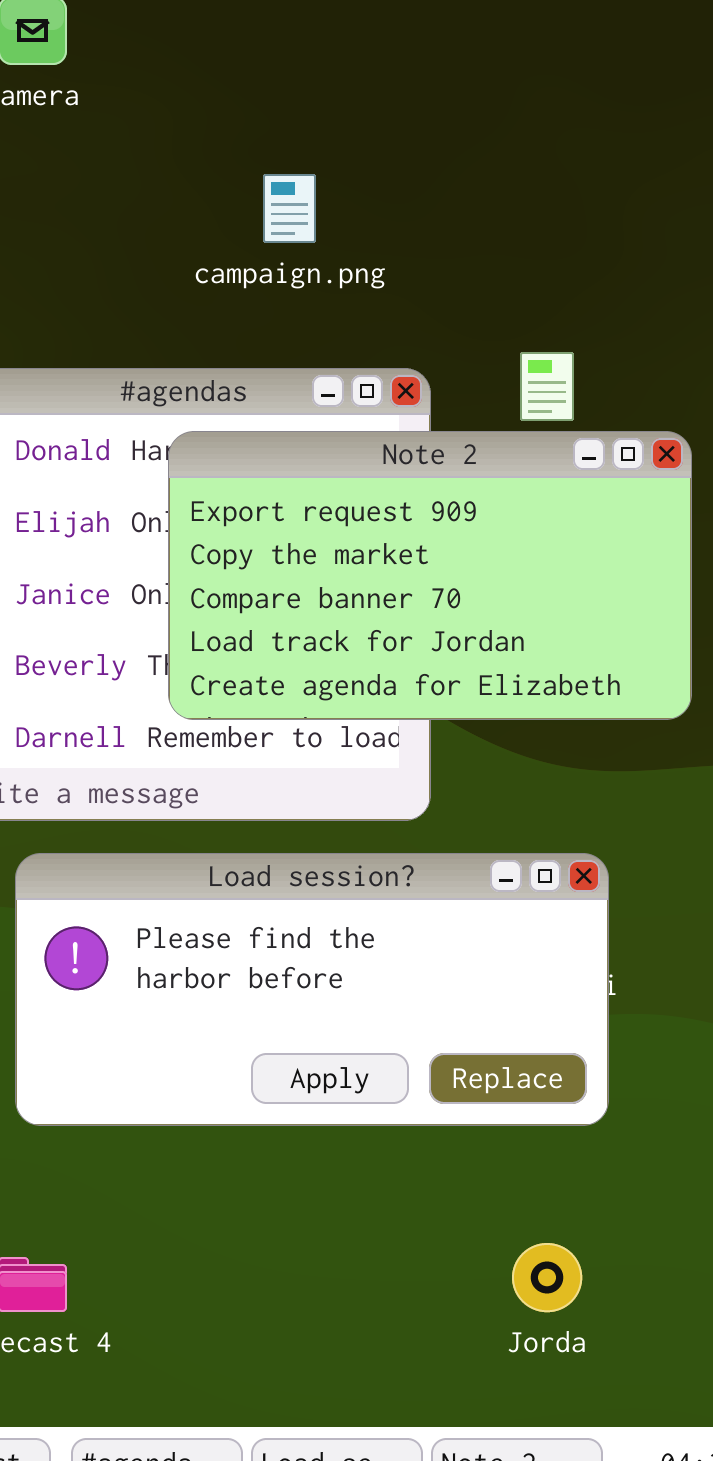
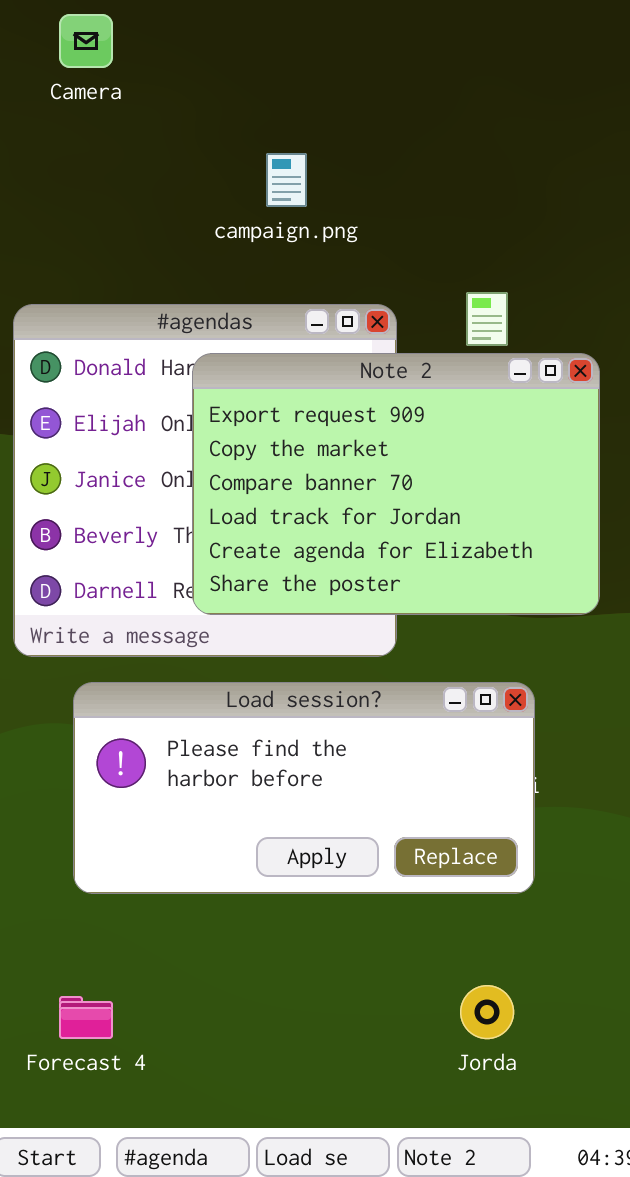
Note 2: [168,431,692,720] -> [192,353,600,615], resized

